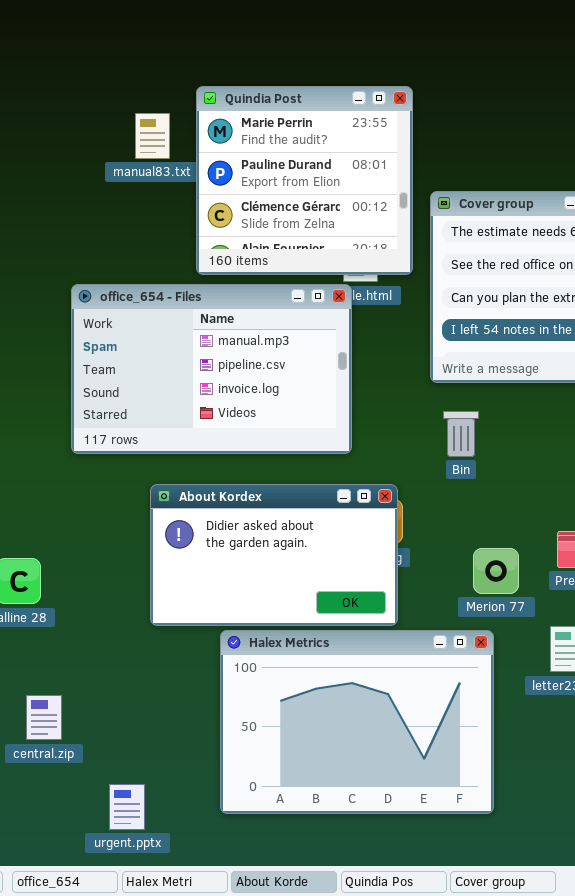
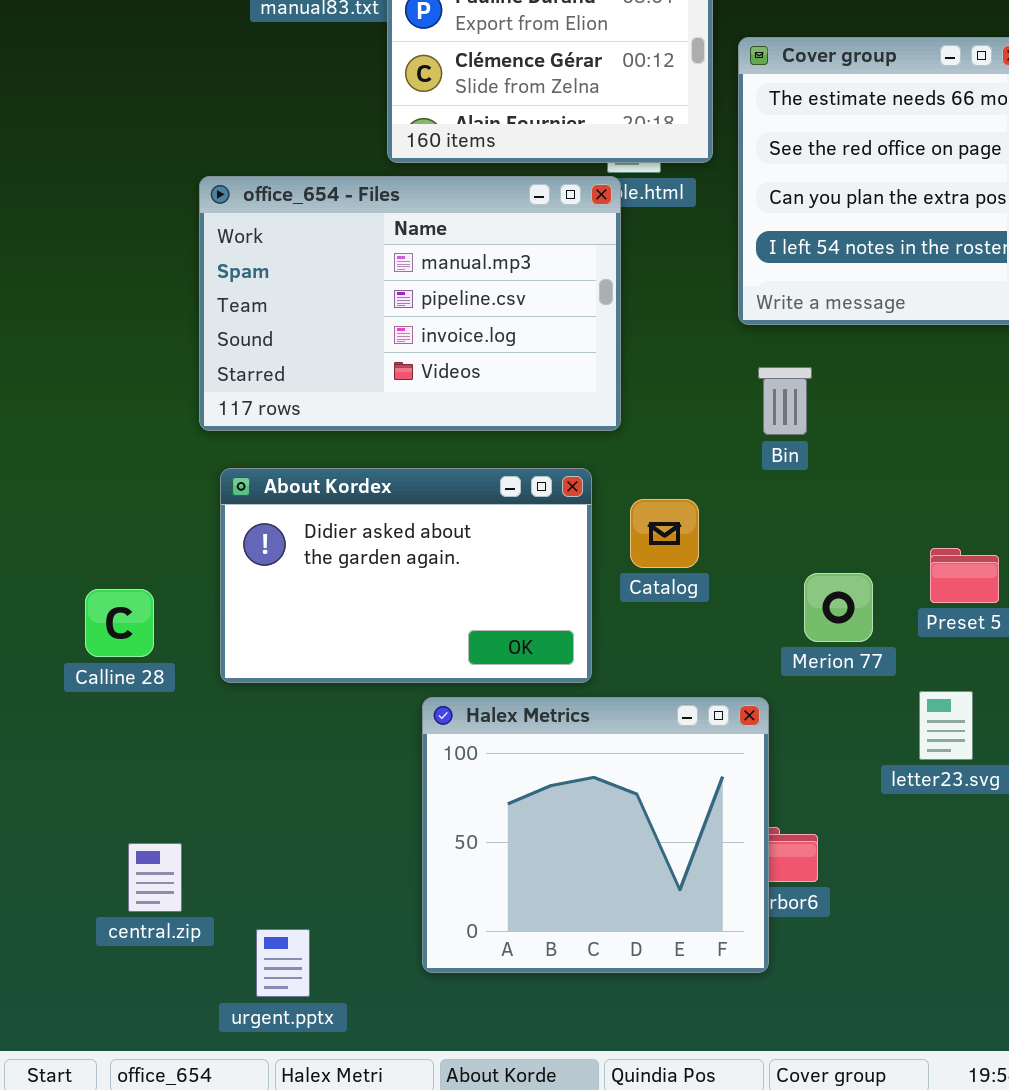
About Kordex: [150,484,398,626] -> [220,468,592,683], moved
Halex Metrics: [220,630,494,814] -> [422,697,769,973], resized
central.zip: [26,695,62,740] -> [128,843,182,912], moved

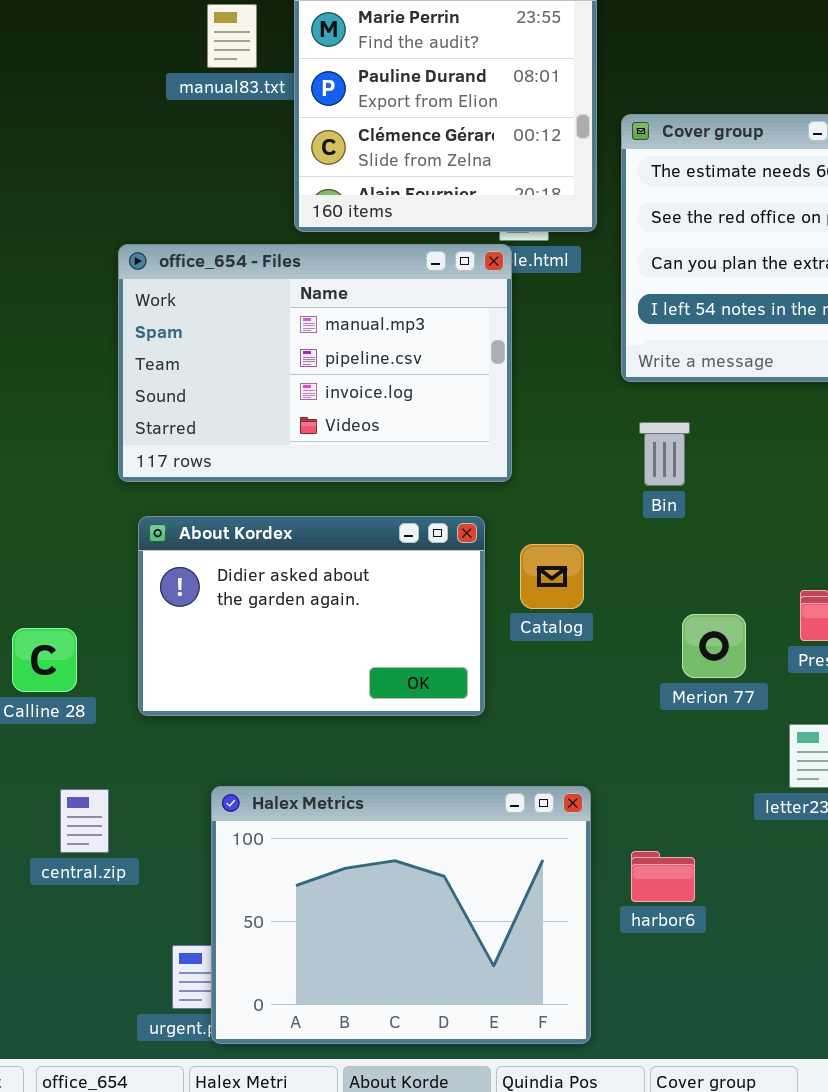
Halex Metrics: [422,697,769,973] -> [211,786,591,1044], moved, resized
central.zip: [128,843,182,912] -> [60,789,109,853], moved

